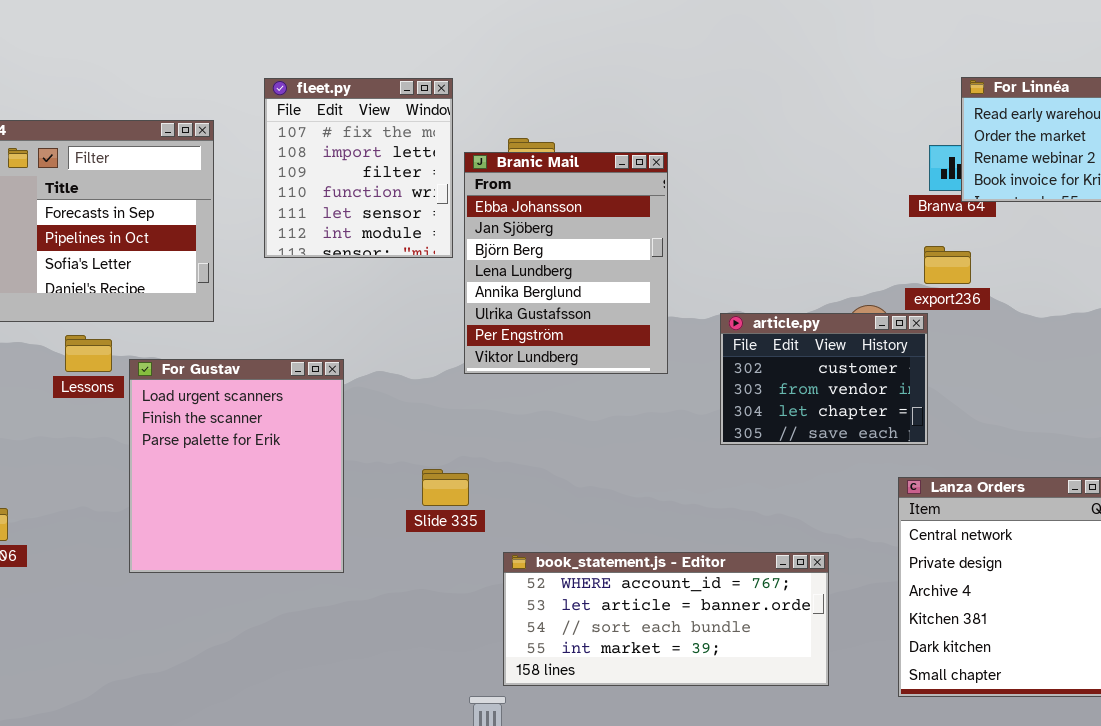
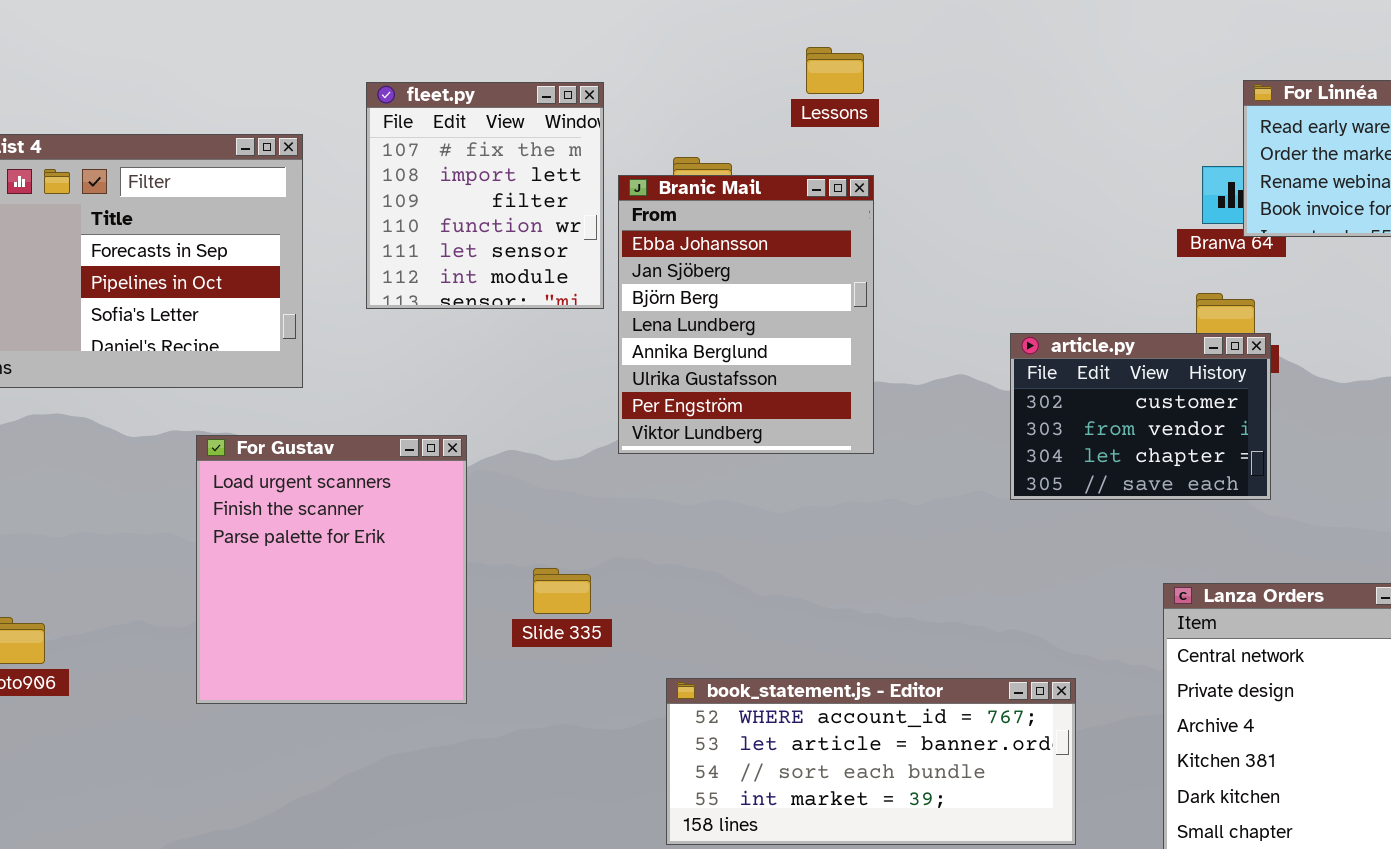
article.py: [720,313,928,445] -> [1010,333,1271,500], moved
Lessons: [65,335,112,372] -> [806,47,864,94], moved
Slide 335: [422,469,469,506] -> [533,568,591,614], moved

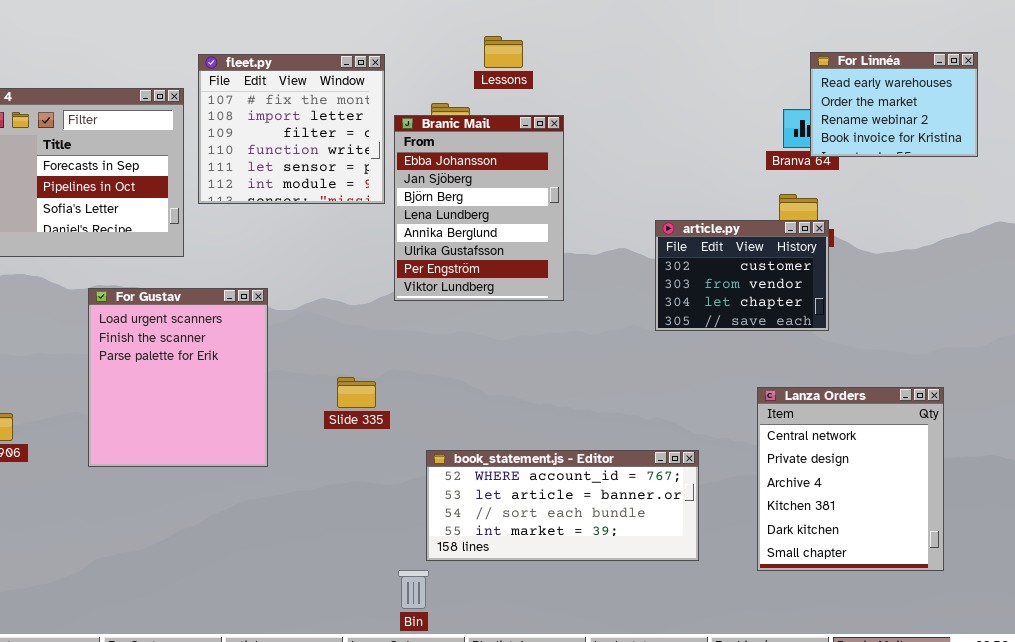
Lessons: [806,47,864,94] -> [484,36,523,68], moved
fleet.py: [366,82,604,309] -> [198,54,385,204], resized
For Gustav: [196,435,467,704] -> [88,288,268,467], moved

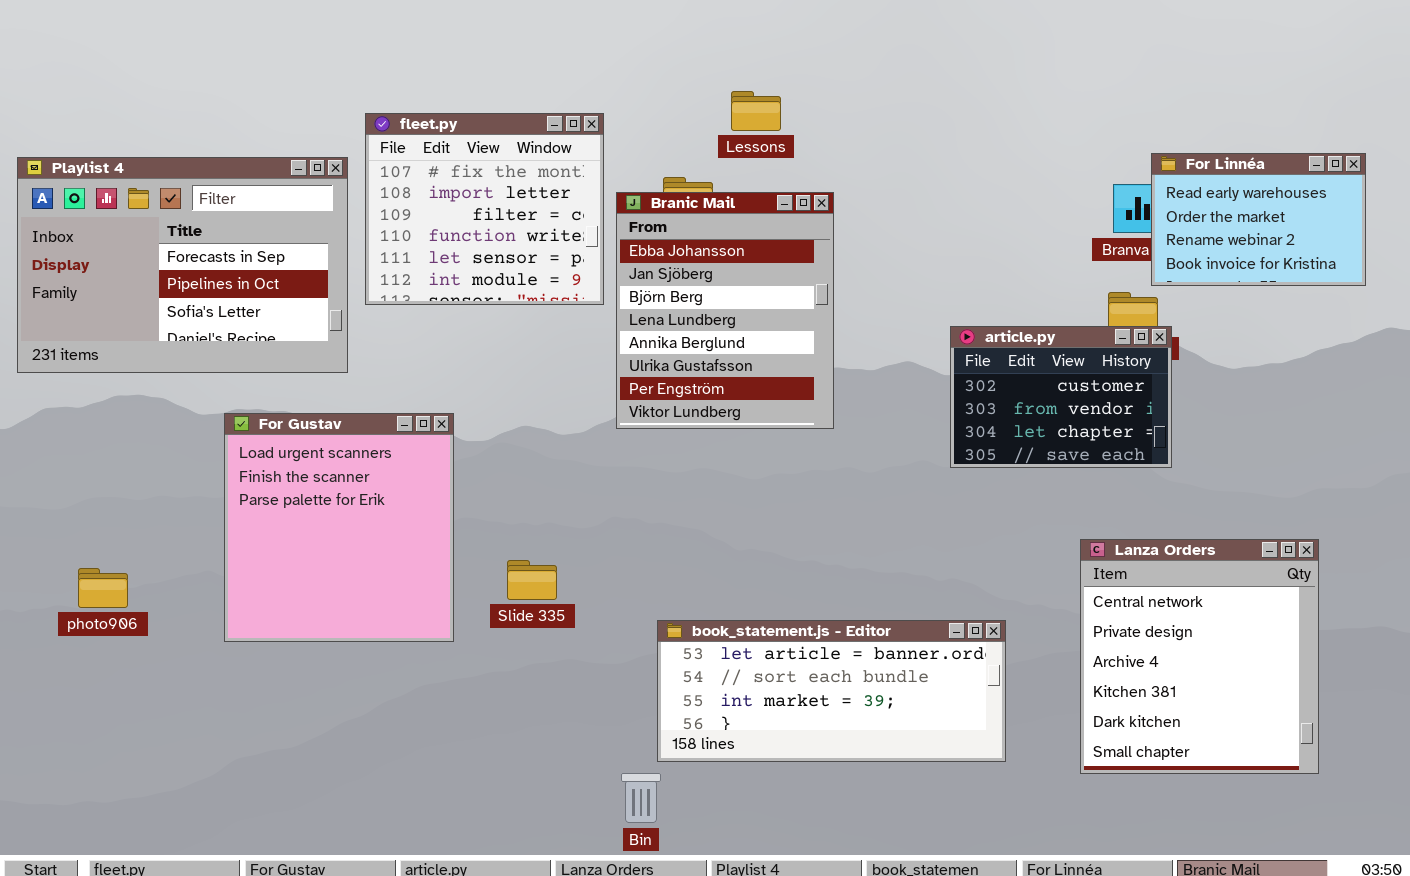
For Linnéa: [810,52,978,157] -> [1151,153,1366,286], moved
Slide 335: [337,377,376,408] -> [507,560,557,600], moved
book_statement.js - Editor: [426,450,699,561] -> [657,620,1006,762], scrolled down 1 row

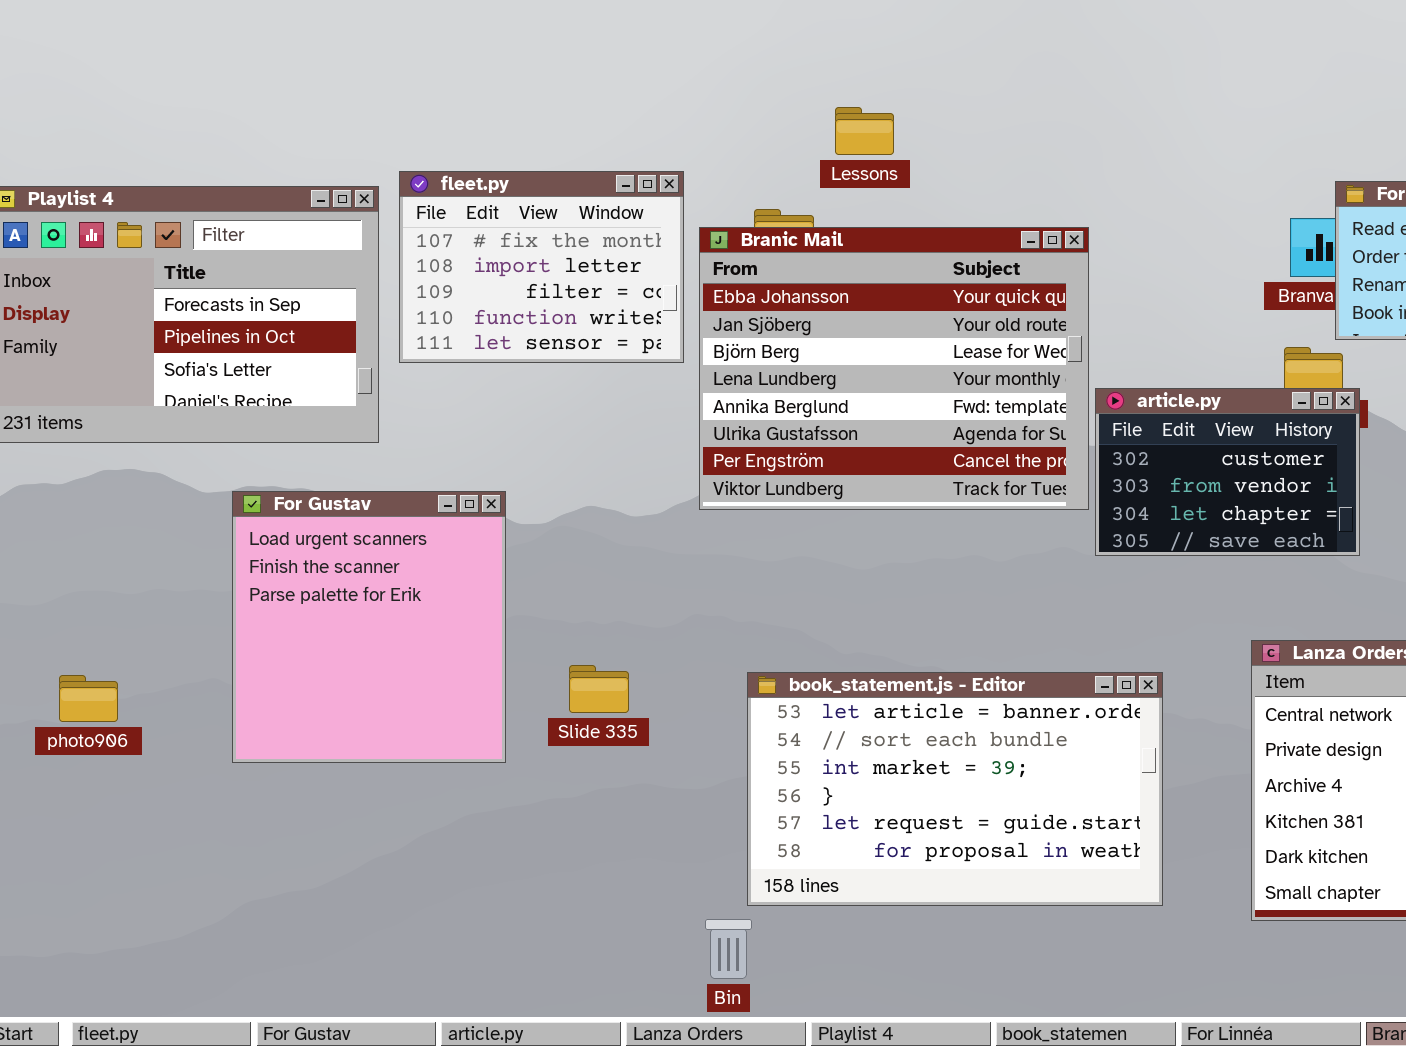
fleet.py: [365,113,604,305] -> [399,171,684,363], resized
Branic Mail: [616,192,834,429] -> [699,227,1089,510], resized
book_statement.js - Editor: [657,620,1006,762] -> [747,672,1163,906], resized

